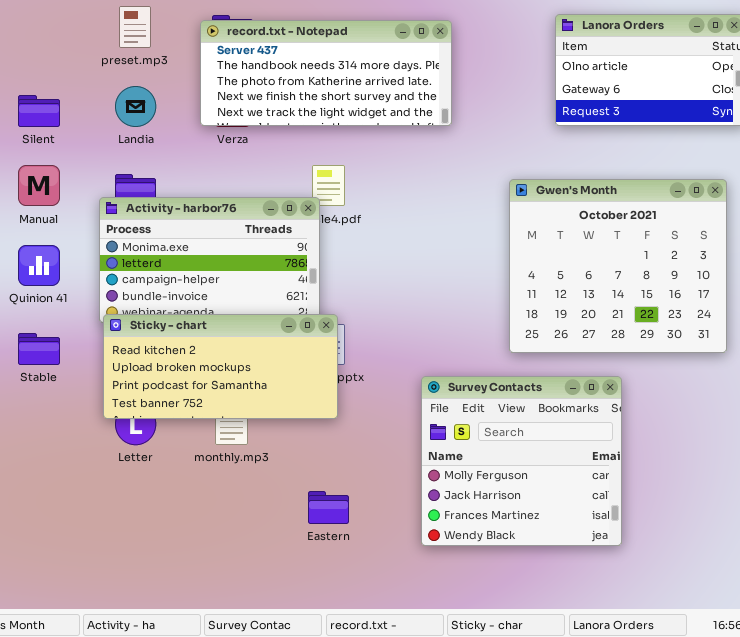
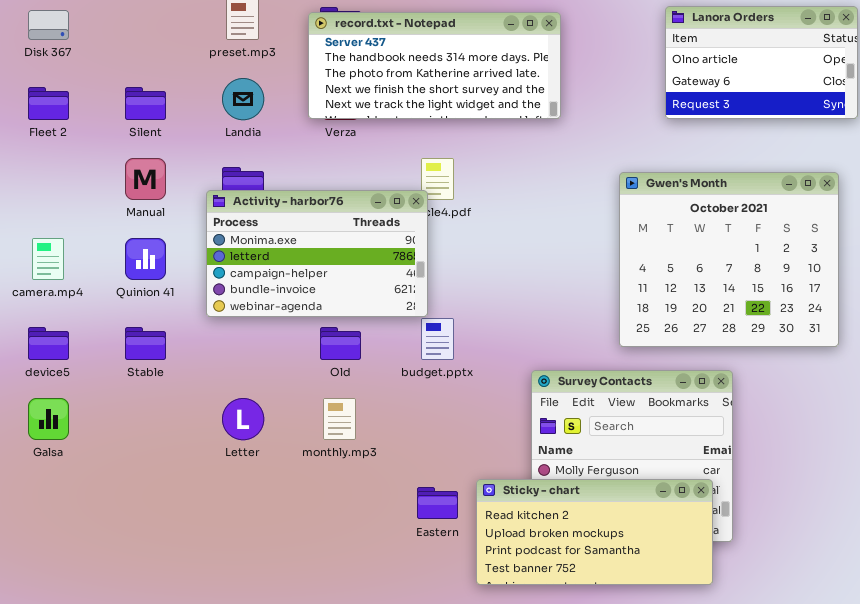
Sticky - chart: [103,314,338,419] -> [476,479,713,585], moved

